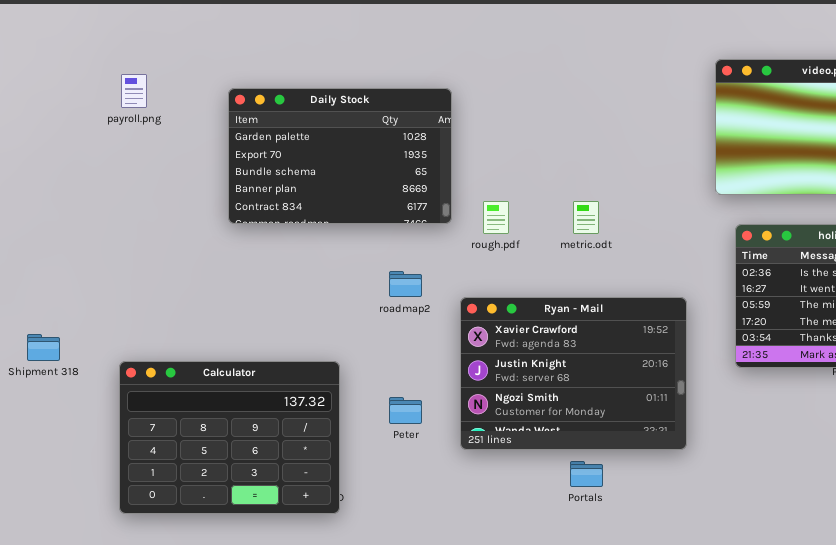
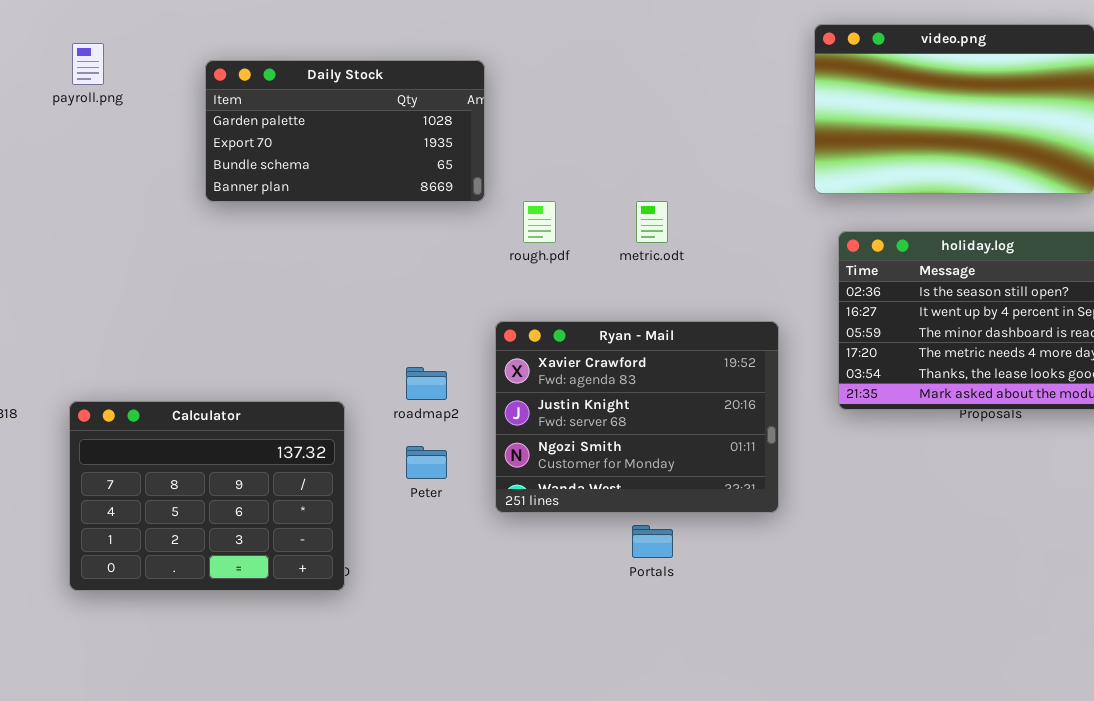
Daily Stock: [228,88,452,224] -> [205,60,485,202], resized
roadmap2: [389,271,422,297] -> [406,367,447,400], moved

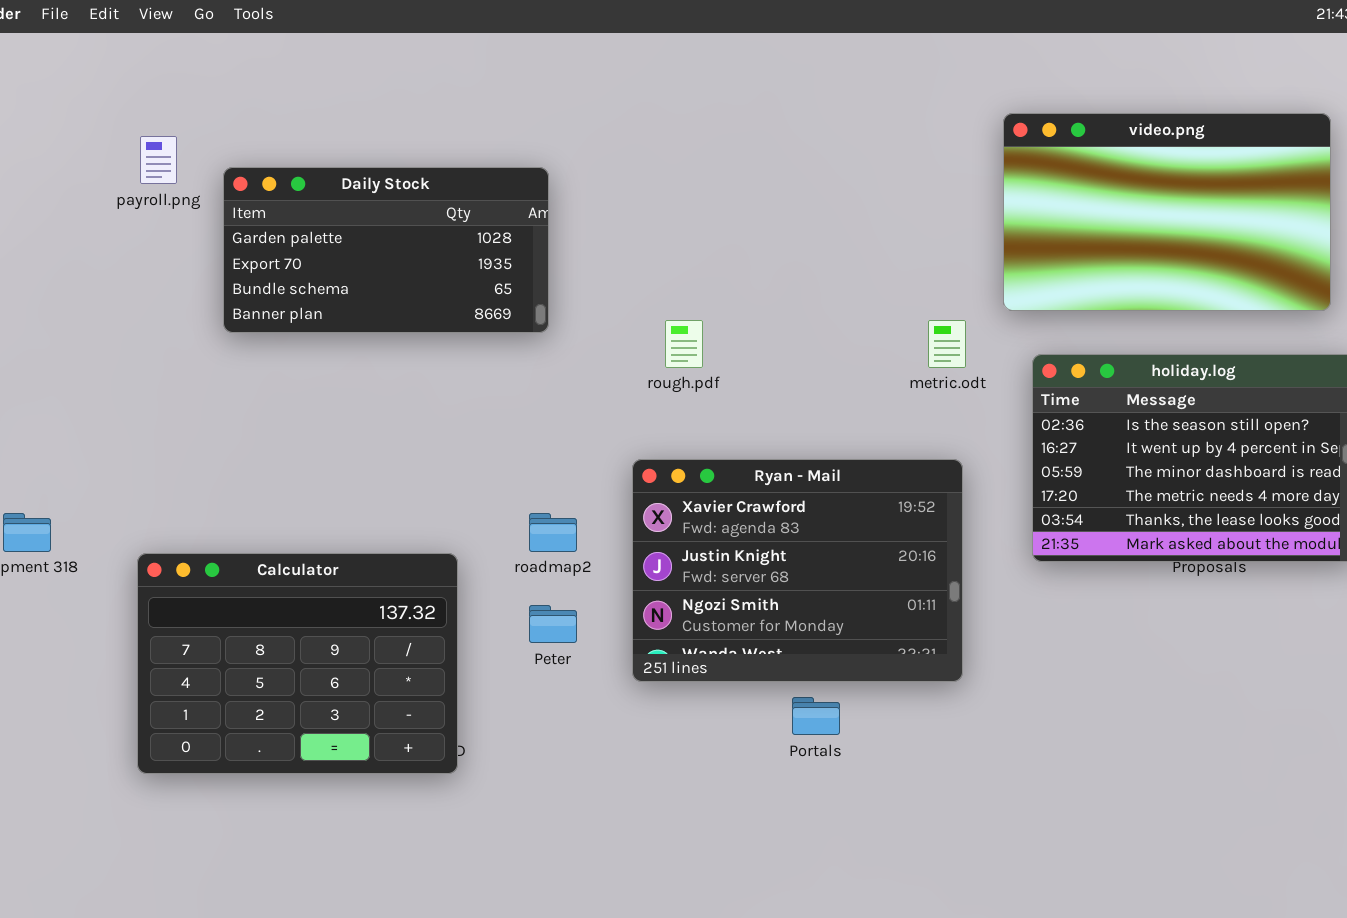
Daily Stock: [205,60,485,202] -> [223,167,549,333], moved
metric.odt: [636,201,668,243] -> [928,320,966,368], moved

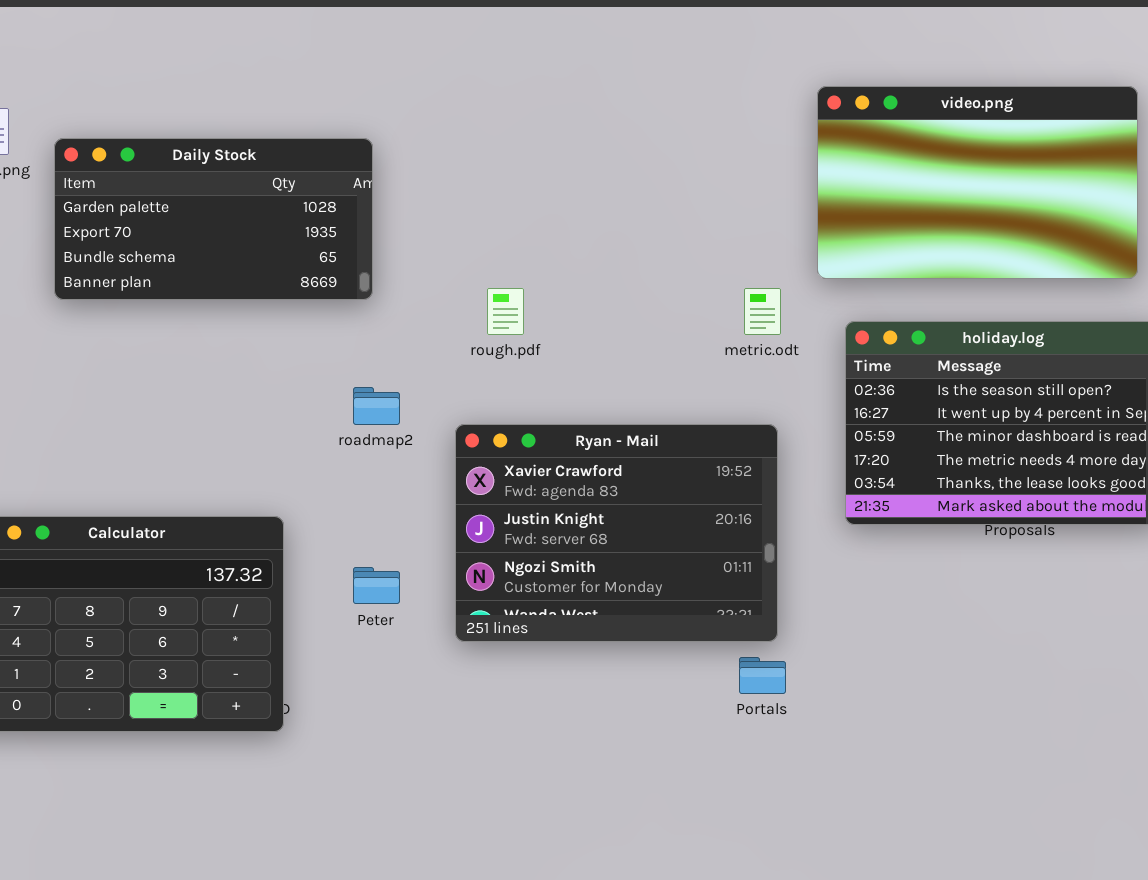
roadmap2: [529,513,577,552] -> [353,387,400,425], moved
Portals: [792,697,840,735] -> [739,657,786,694], moved

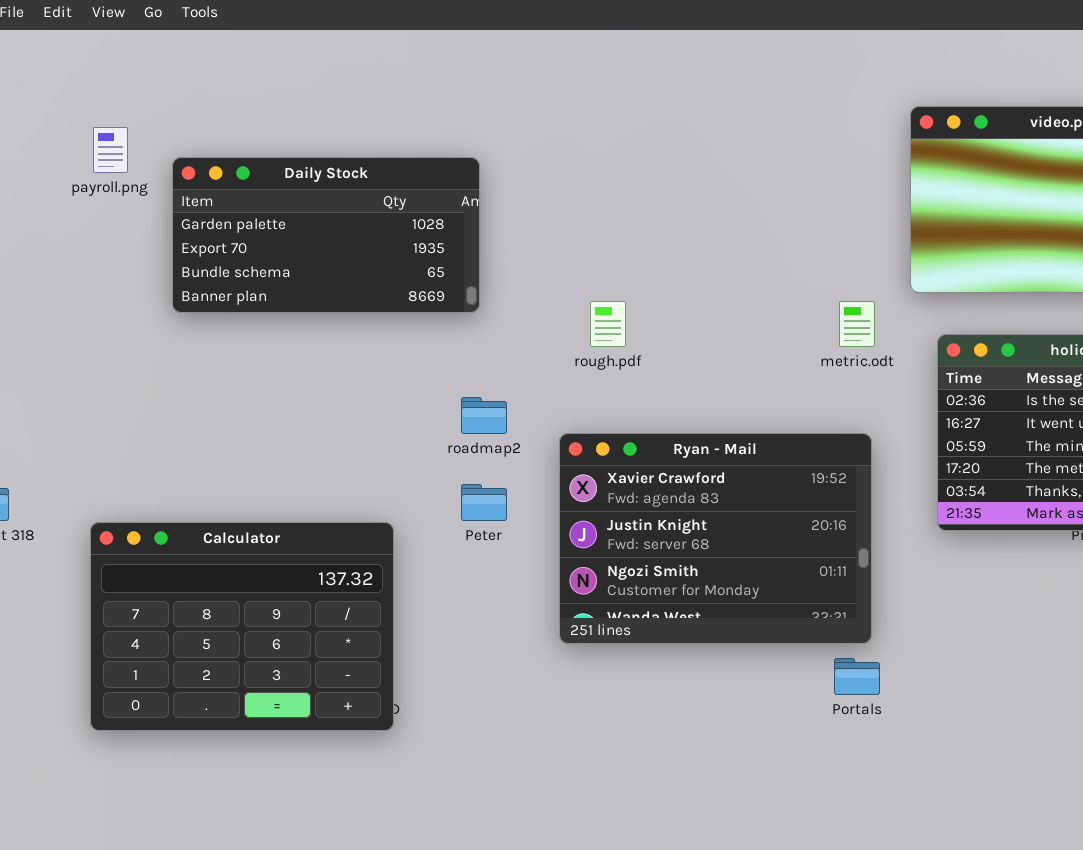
Peter: [353,567,400,604] -> [461,484,507,521], moved

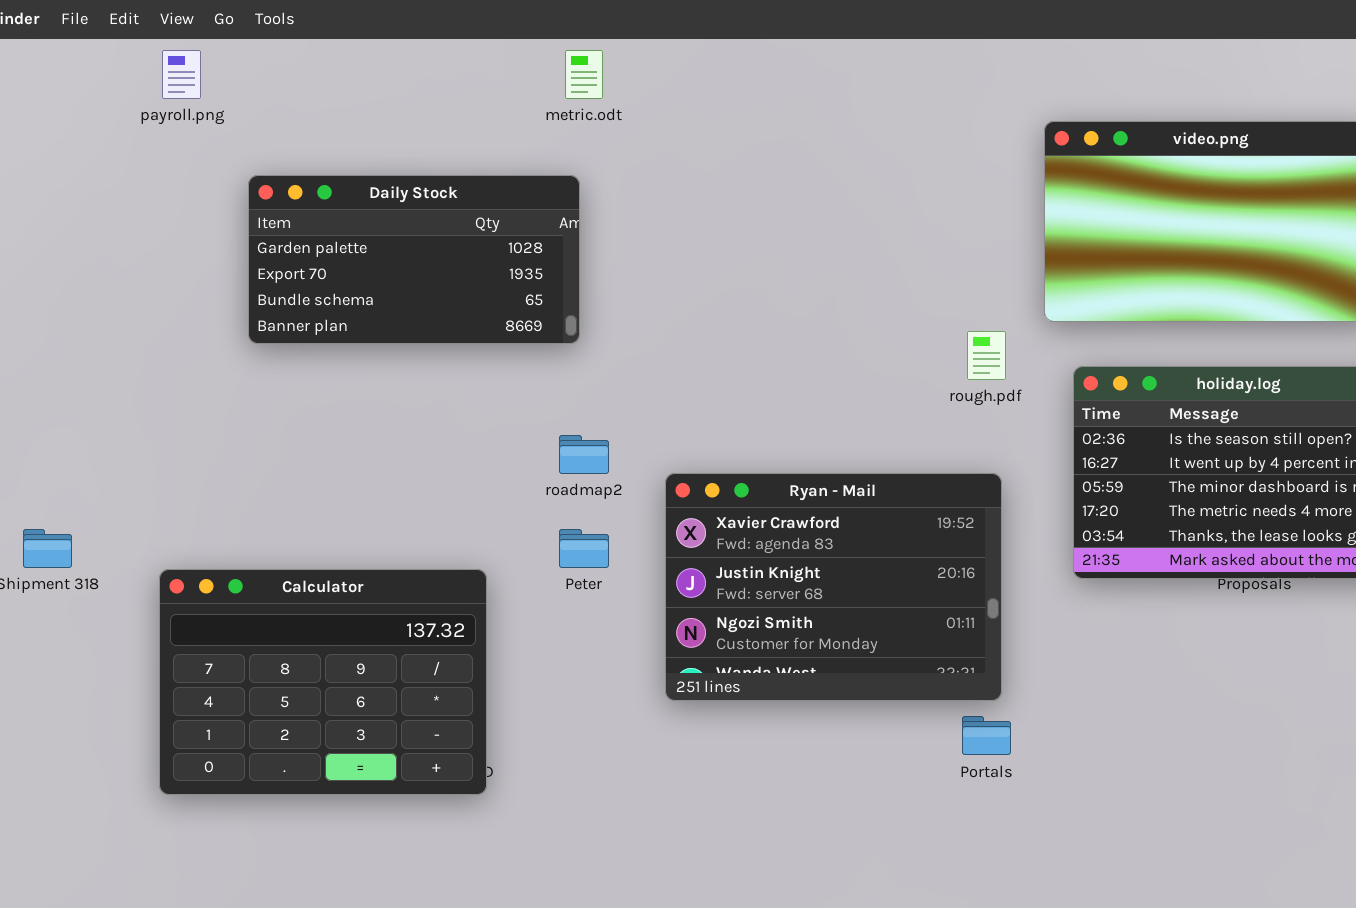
payroll.png: [93,127,128,173] -> [162,50,201,99], moved
rough.pdf: [590,301,626,347] -> [967,331,1006,380], moved
metric.odt: [839,301,875,347] -> [565,50,603,99], moved

